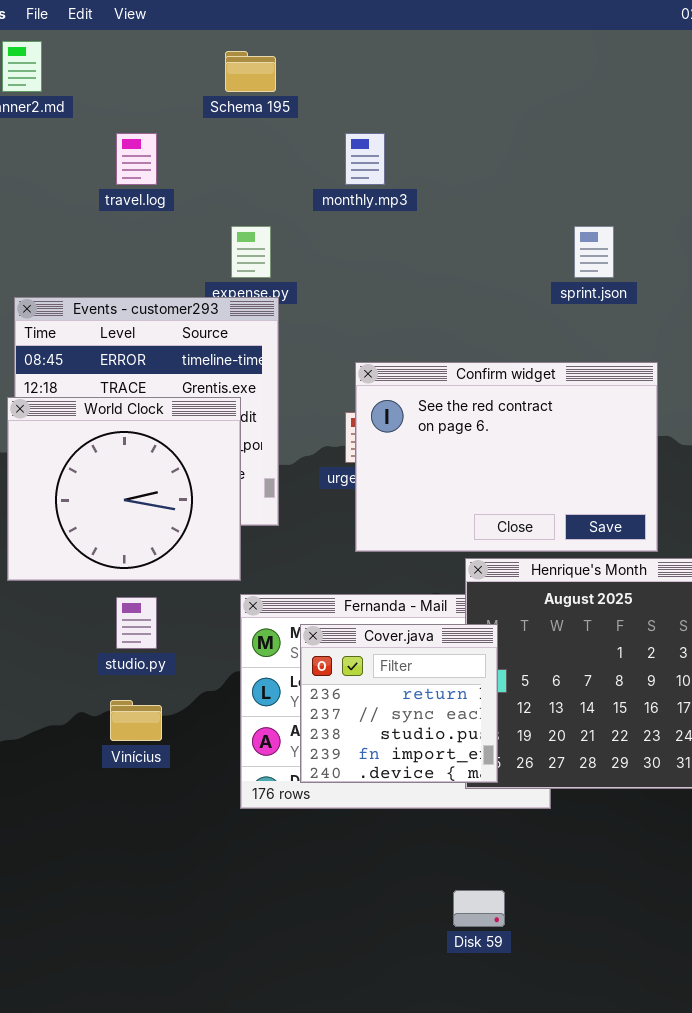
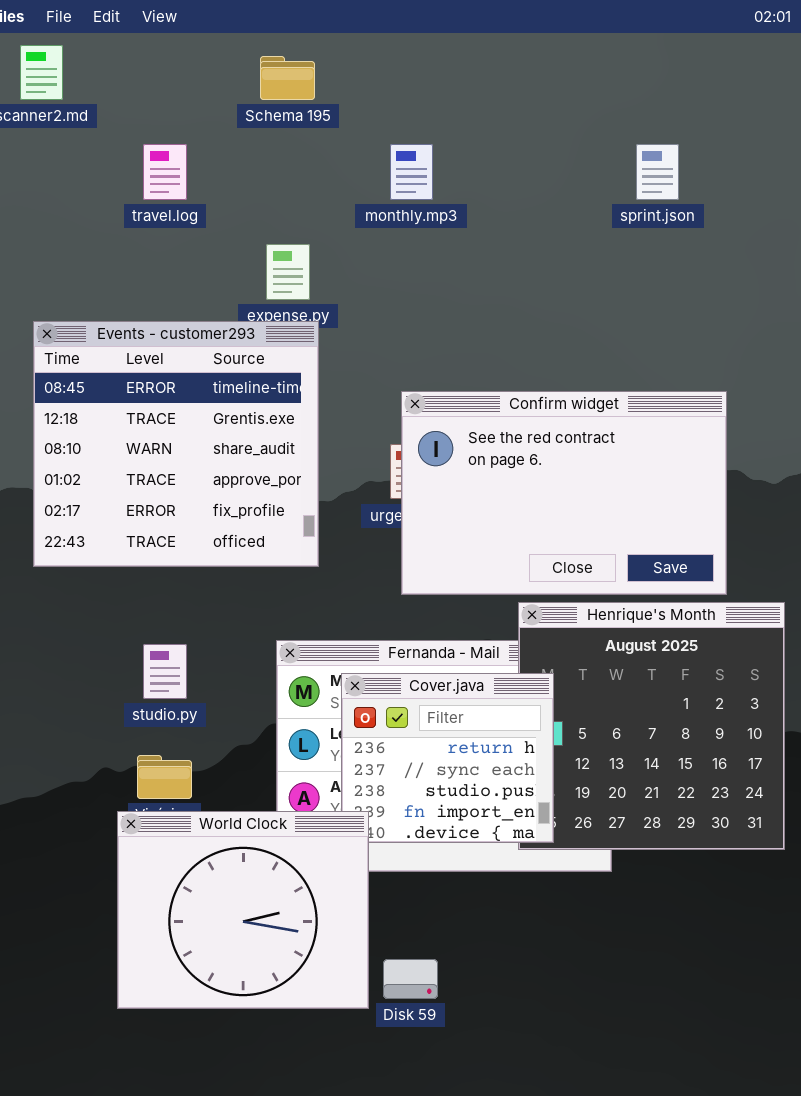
sprint.json: [574,226,614,278] -> [636,144,679,200], moved
World Clock: [7,397,241,581] -> [117,811,369,1009], moved
Disk 59: [453,890,505,927] -> [383,959,438,999], moved

